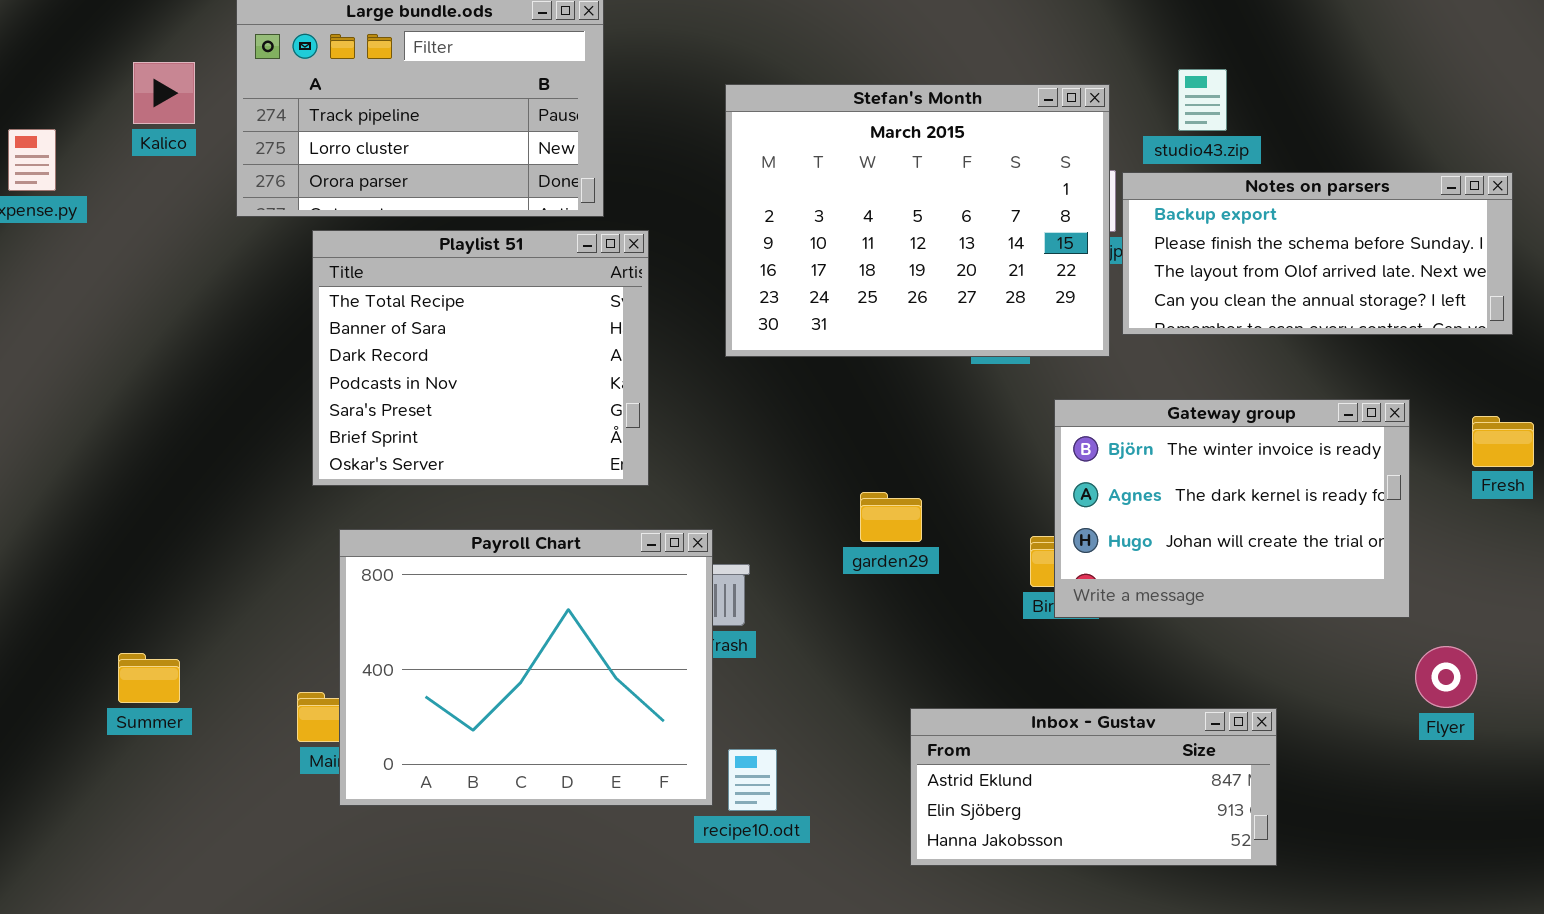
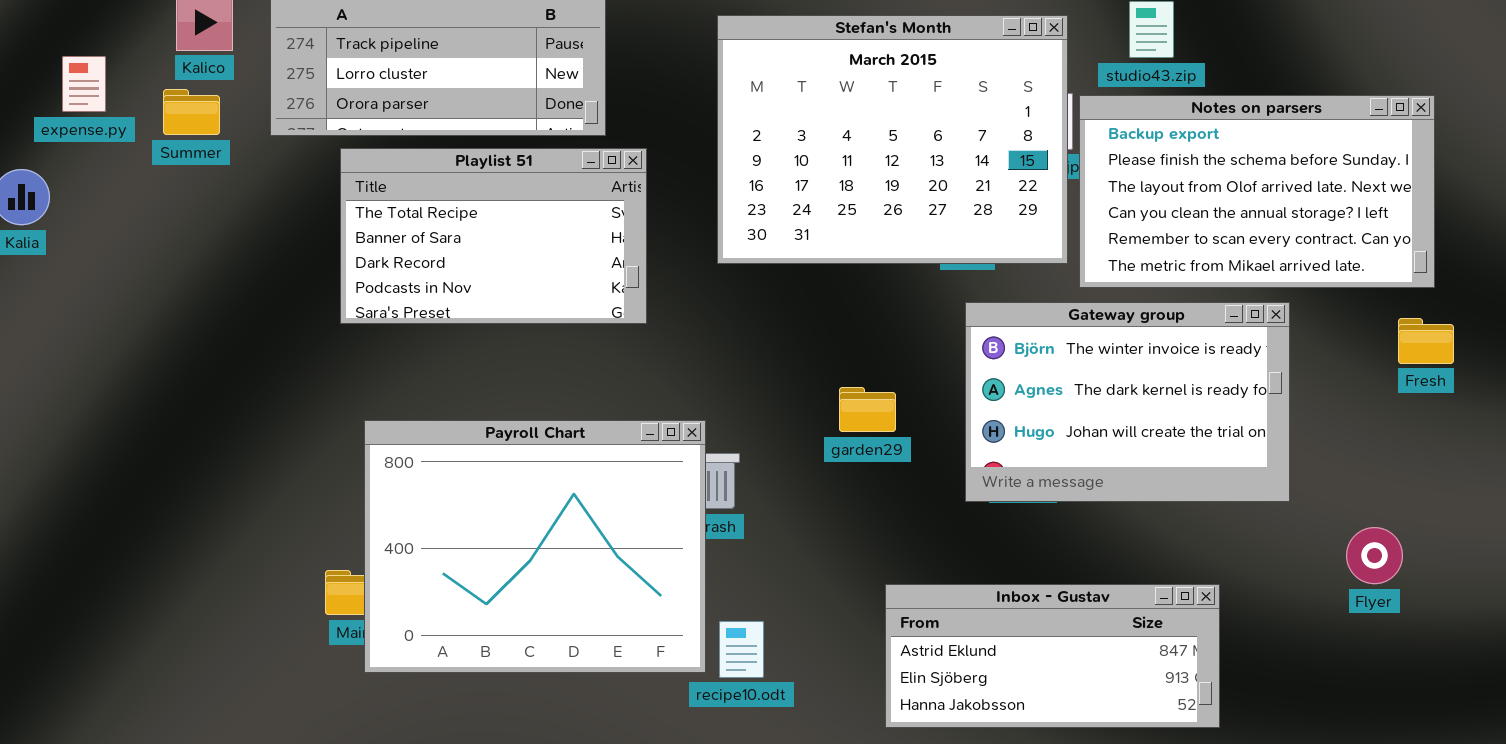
Notes on parsers: [1122,172,1513,335] -> [1079,95,1435,288], resized
Playlist 51: [312,230,649,486] -> [340,148,647,324], resized
Gateway group: [1054,399,1410,618] -> [965,302,1290,502], moved
Summer: [118,653,180,703] -> [163,89,220,135], moved

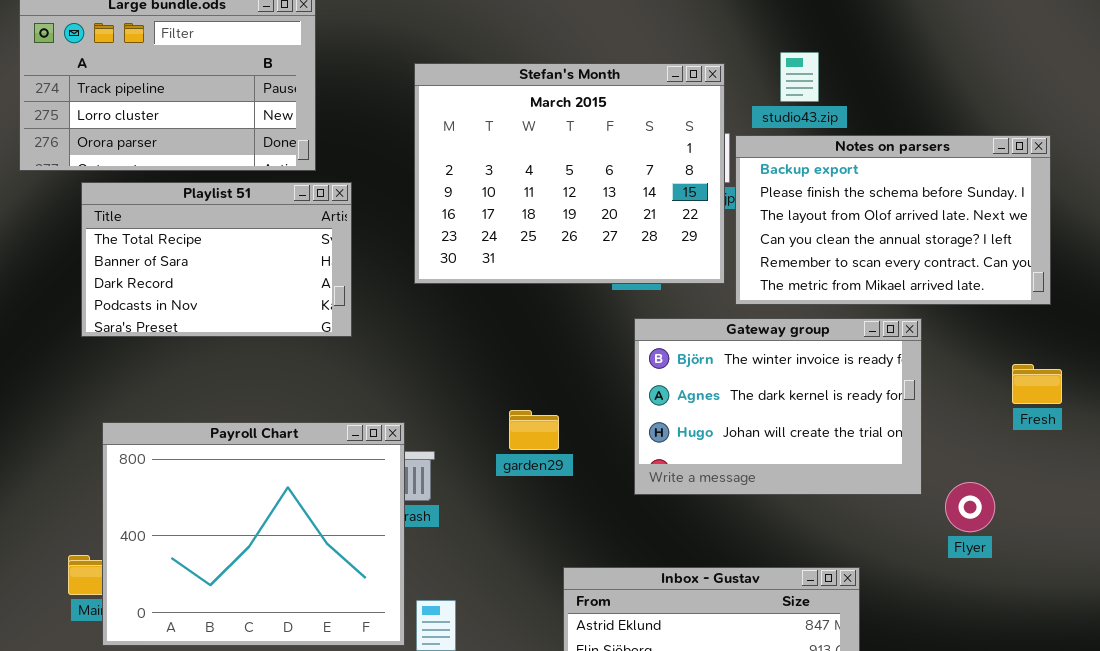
Fresh: [1398,318,1454,364] -> [1012,364,1062,404], moved
garden29: [839,387,896,432] -> [509,410,559,450], moved
Flyer: [1346,527,1403,584] -> [945,482,995,532], moved

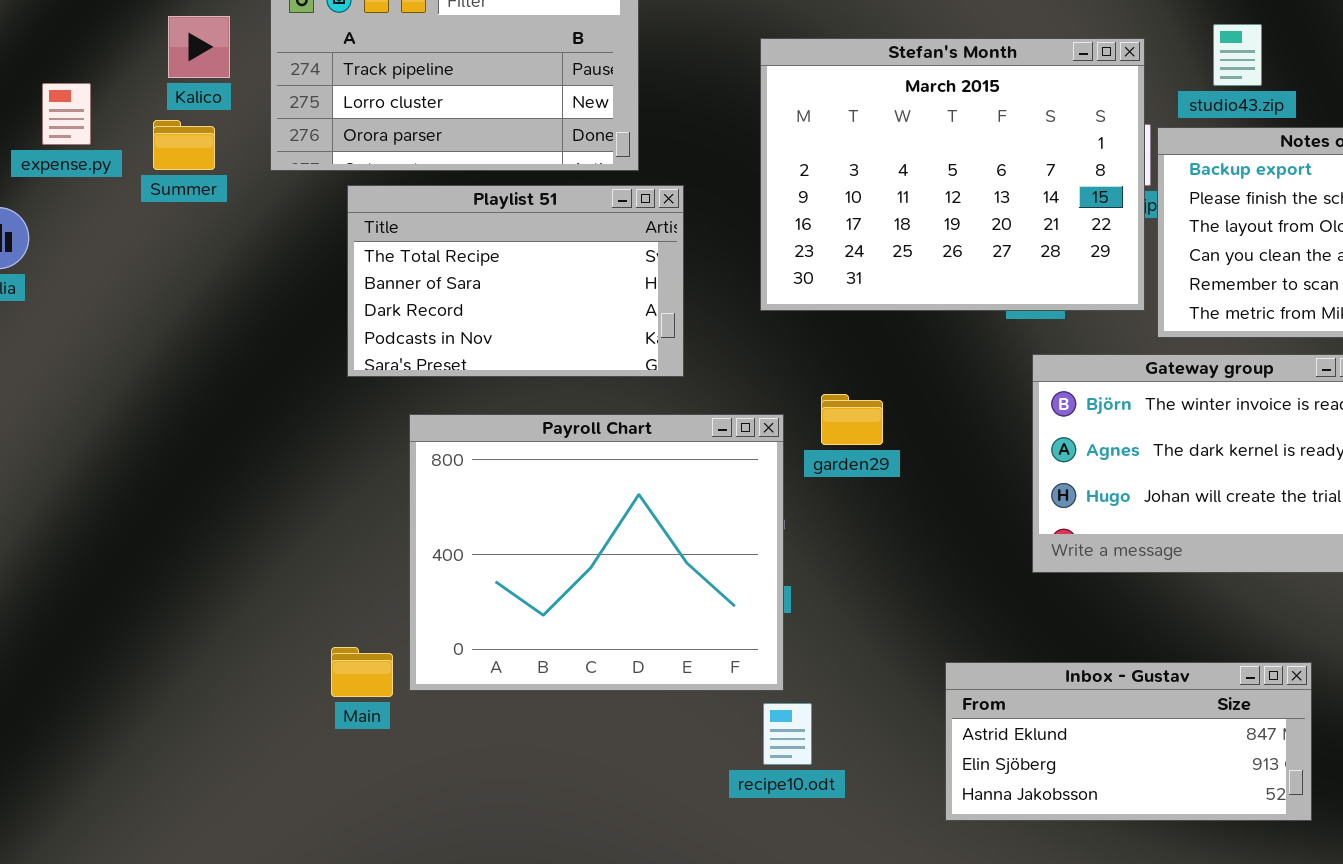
garden29: [509,410,559,450] -> [821,394,883,445], moved
Payroll Chart: [102,422,405,646] -> [409,414,784,691], moved

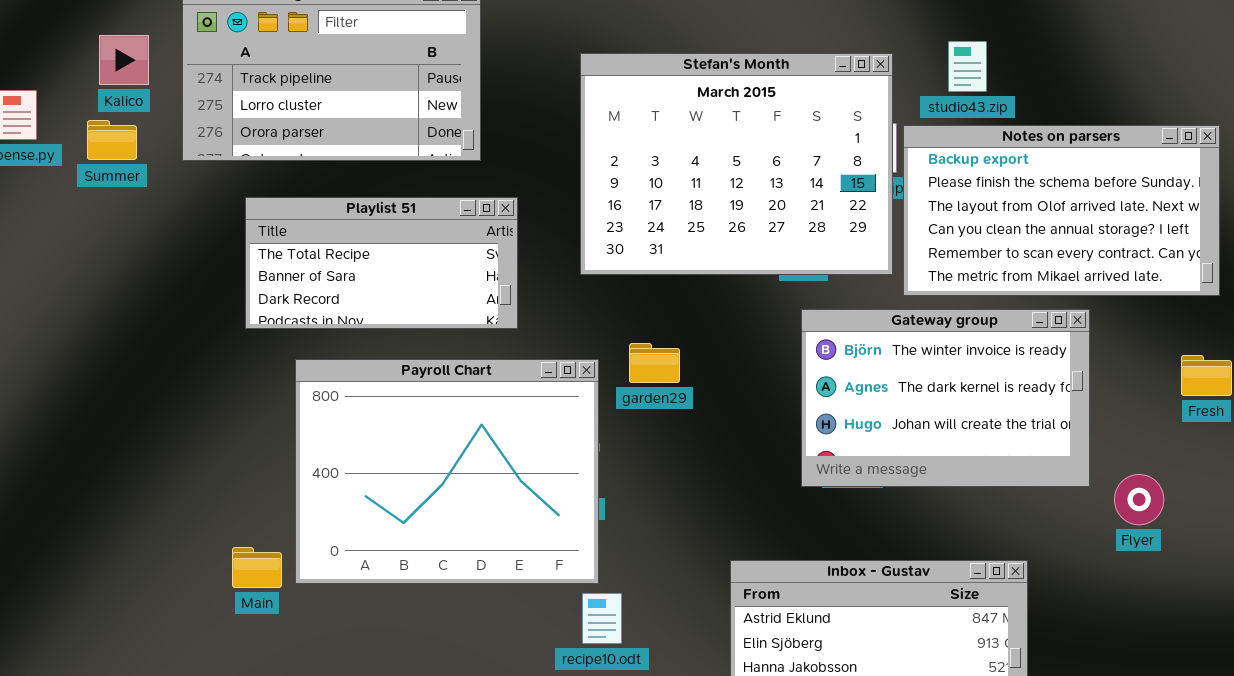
Playlist 51: [347,185,684,377] -> [245,197,518,329], resized

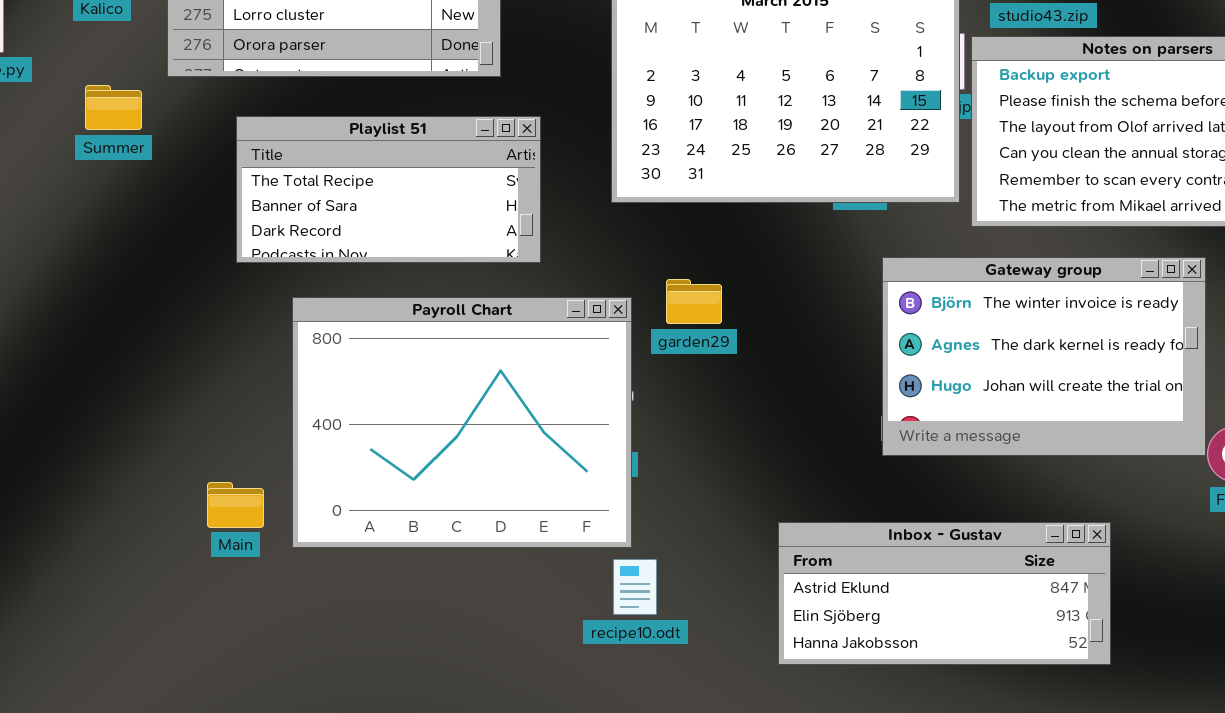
Summer: [87,120,137,160] -> [85,85,142,130], moved
Gateway group: [801,309,1090,487] -> [882,257,1206,456], moved
Main: [232,547,282,588] -> [207,482,264,528], moved

